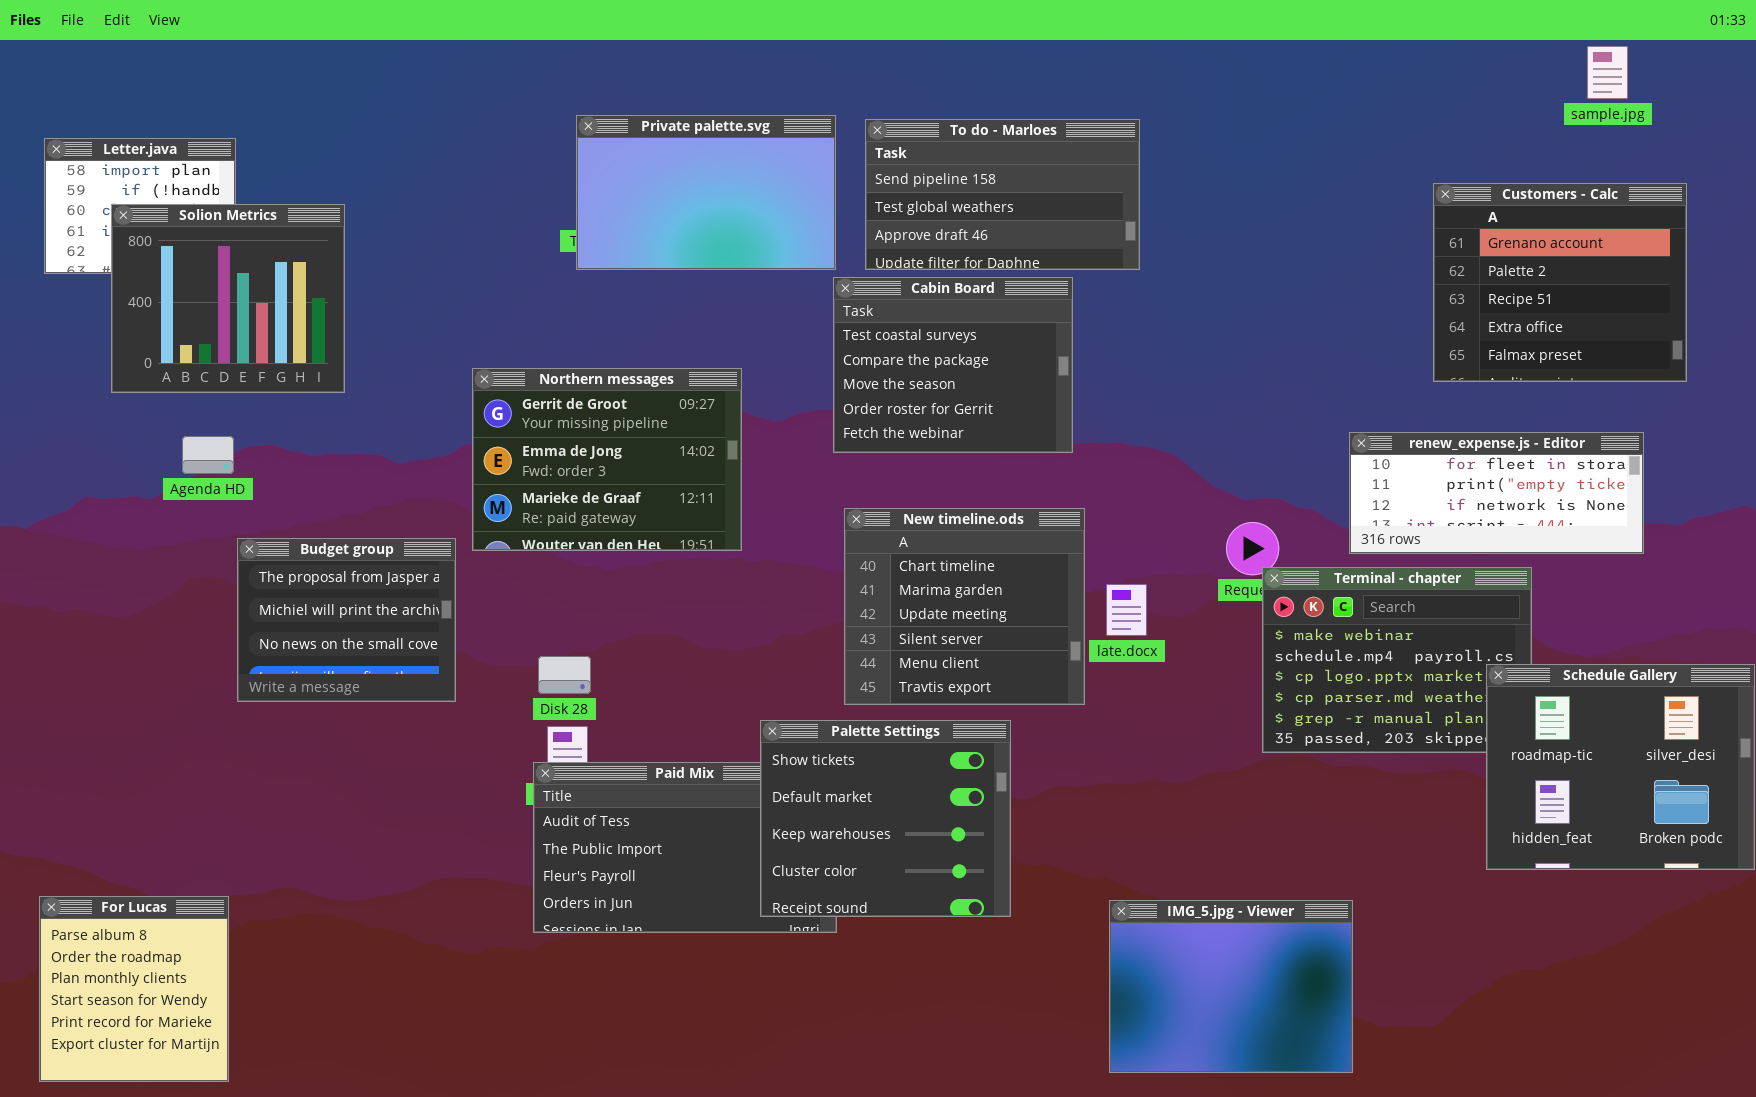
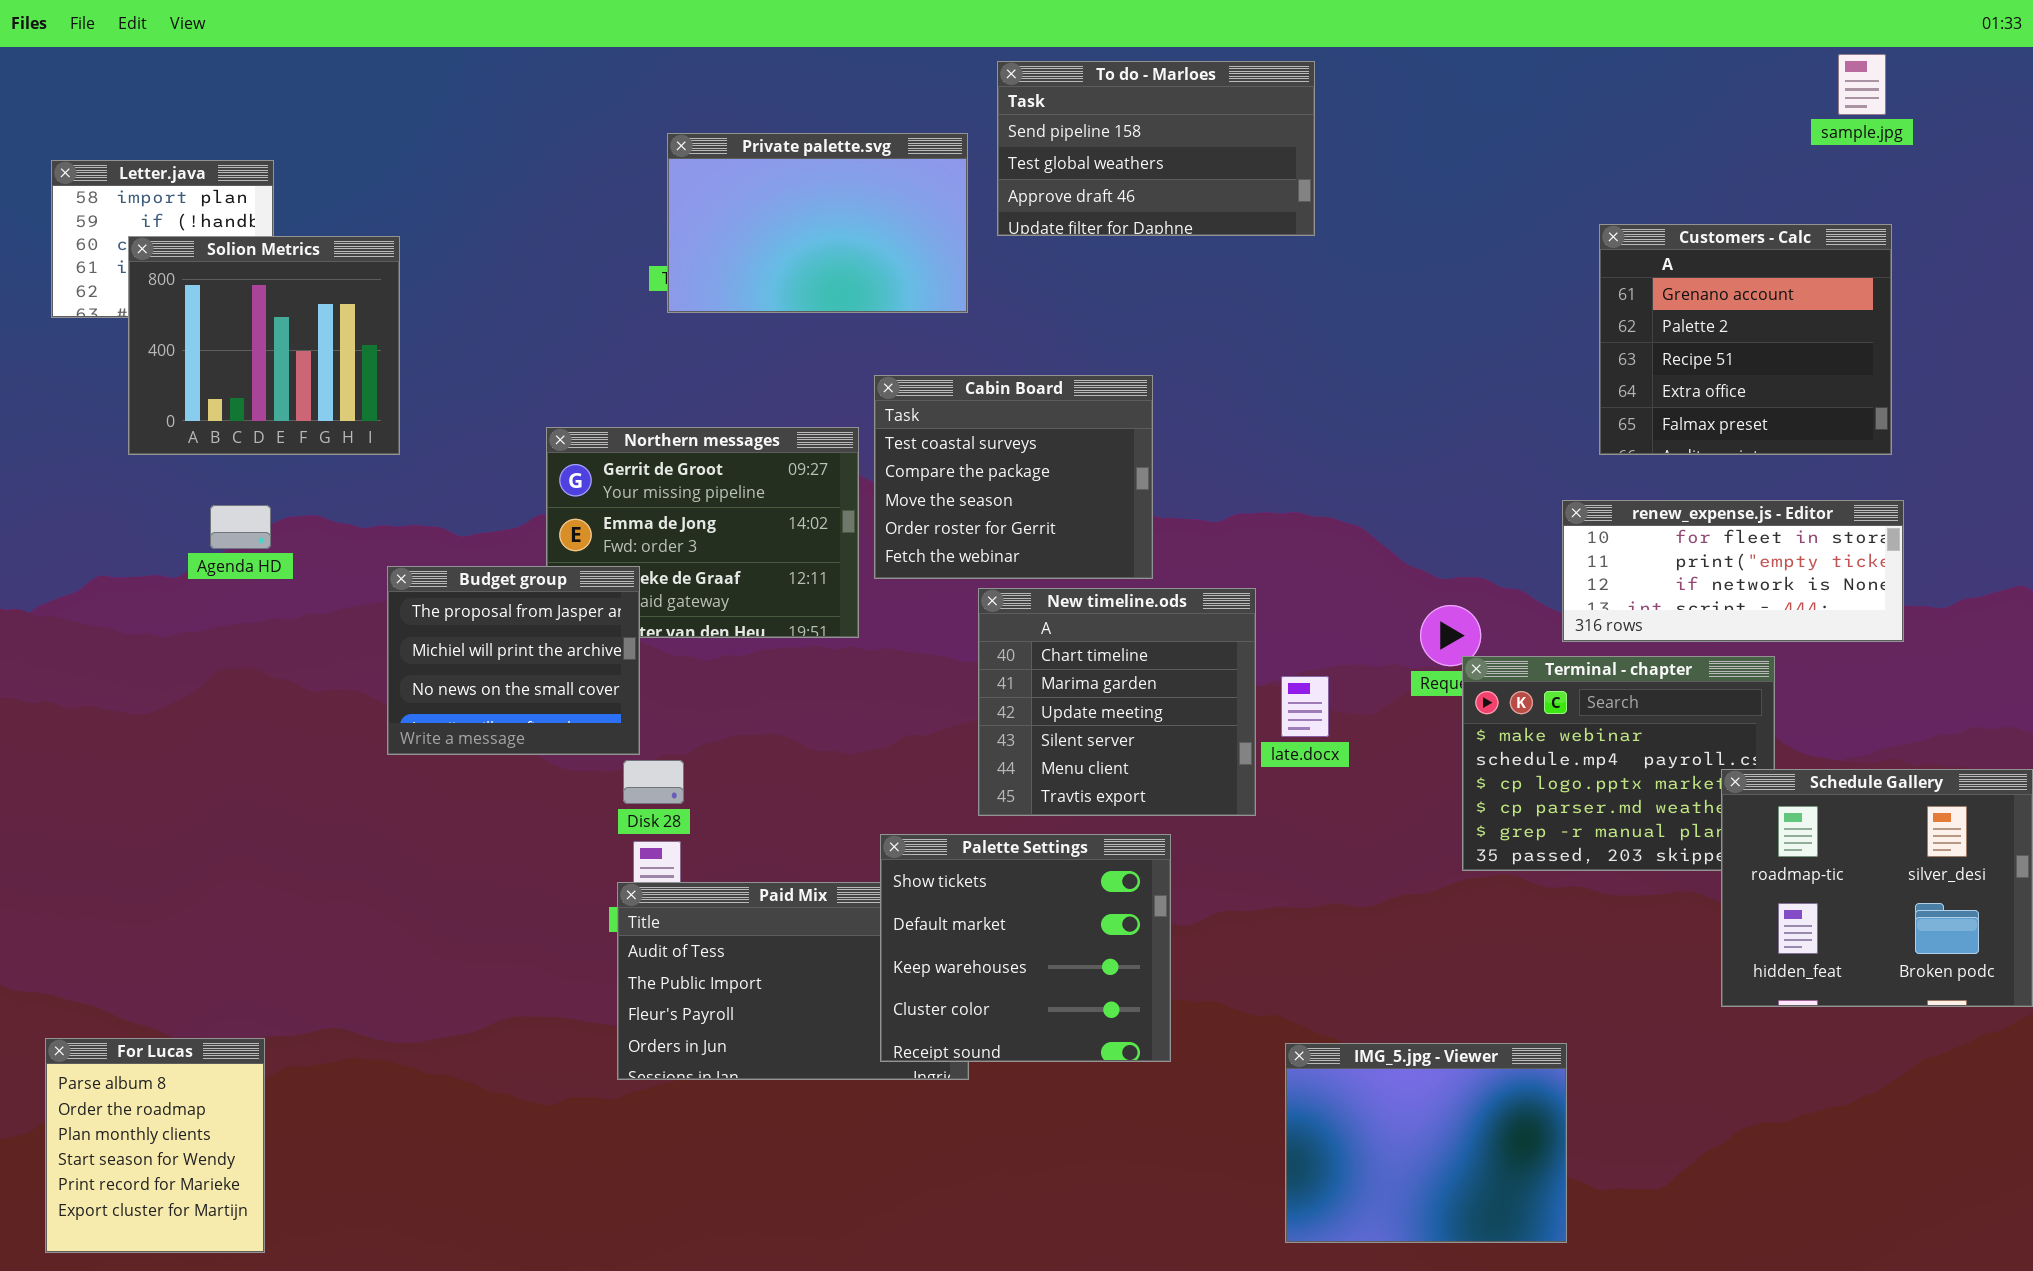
To do - Marloes: [865,119,1140,270] -> [997,61,1315,236], moved
Customers - Calc: [1433,183,1687,382] -> [1599,224,1892,455], moved
Cabin Board: [833,277,1073,453] -> [874,375,1153,579], moved
Budget group: [237,538,456,702] -> [387,566,640,755], moved

